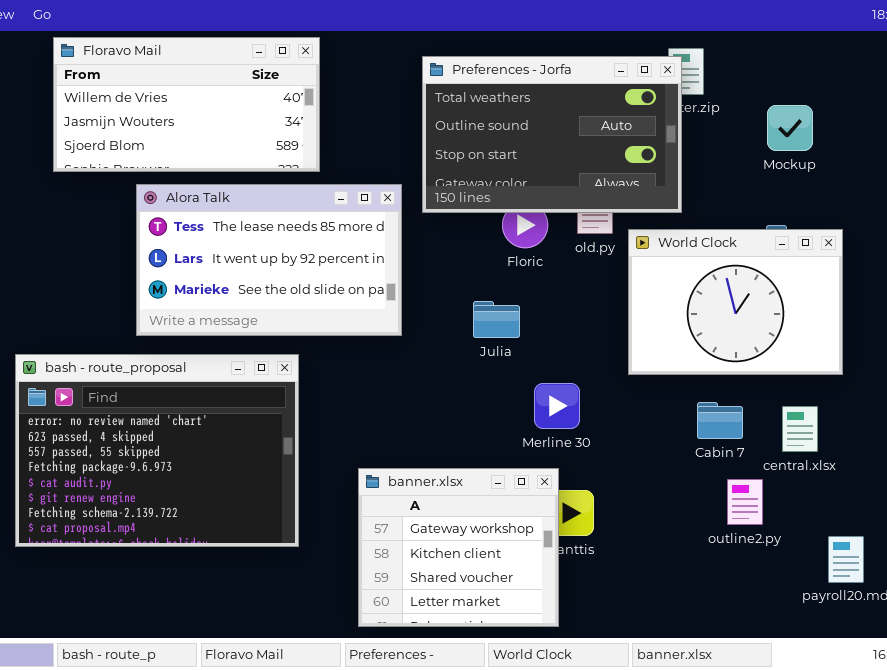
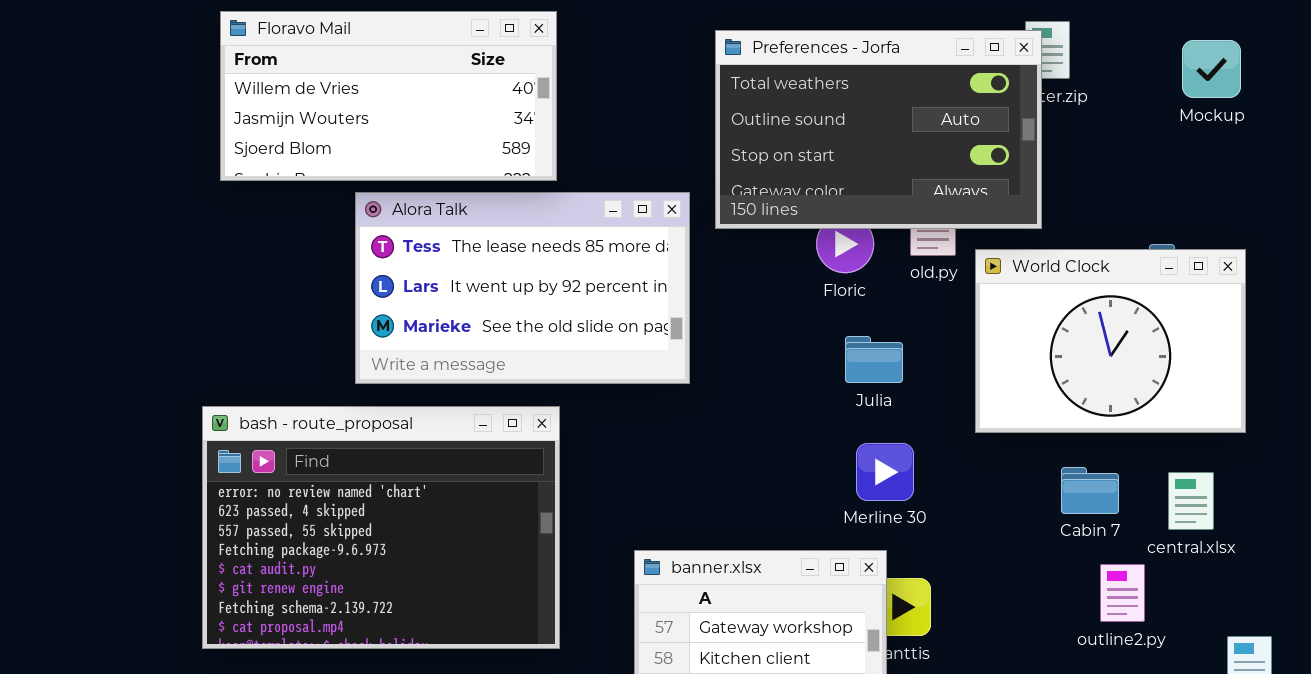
Floravo Mail: [53,37,320,172] -> [220,11,557,181], moved
Mockup: [767,105,813,151] -> [1182,40,1241,98], moved
Julia: [473,301,520,338] -> [845,336,903,383], moved

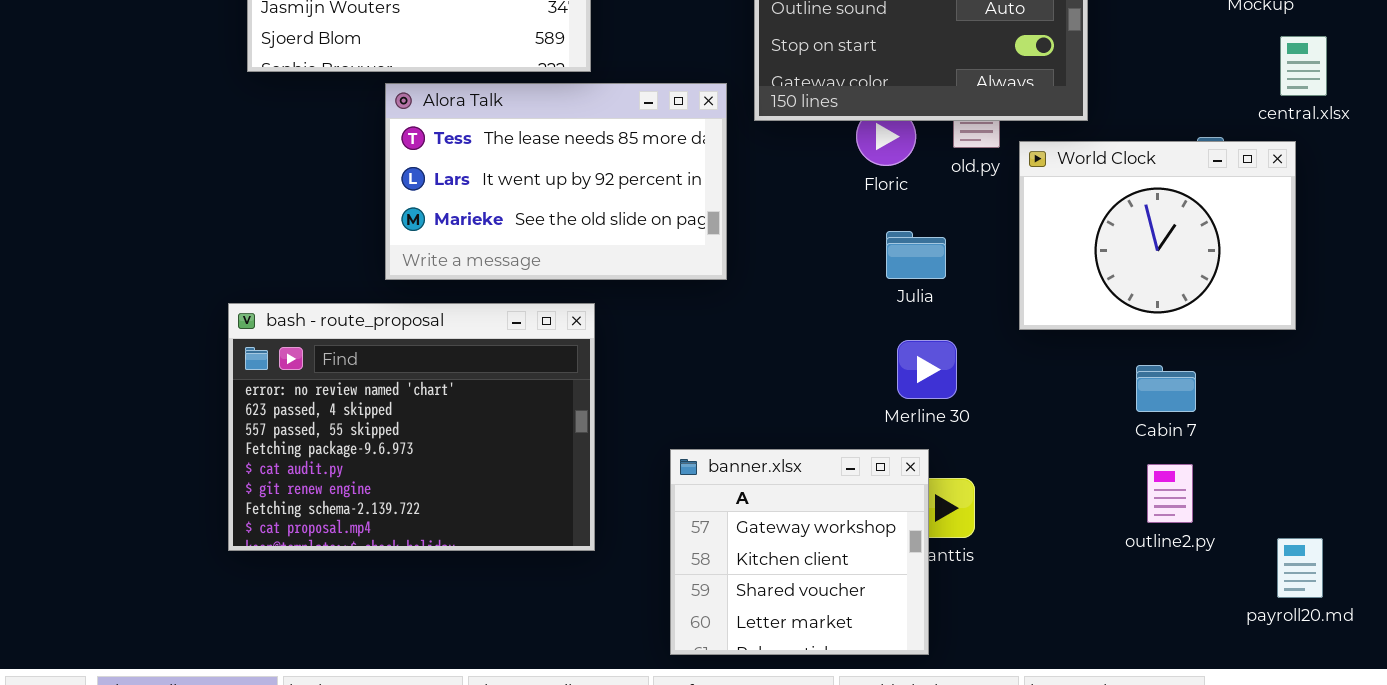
Cabin 7: [1061,467,1119,514] -> [1136,365,1196,412], moved
central.xlsx: [1168,472,1214,530] -> [1280,36,1327,96], moved

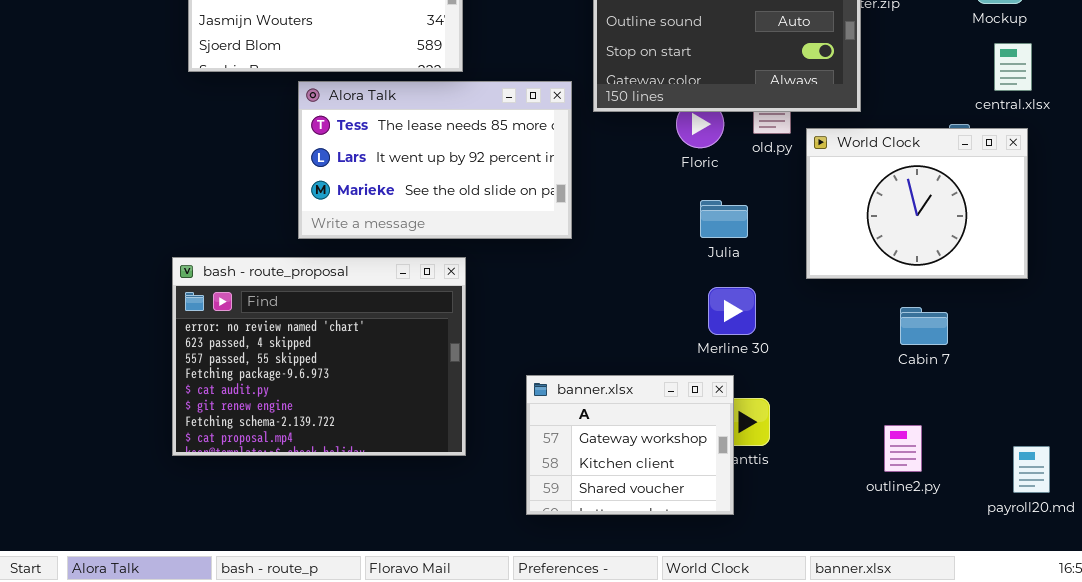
central.xlsx: [1280,36,1327,96] -> [994,43,1032,91], moved
banner.xlsx: [670,449,929,655] -> [526,375,734,515], resized
outline2.py: [1147,464,1193,523] -> [884,425,922,472], moved

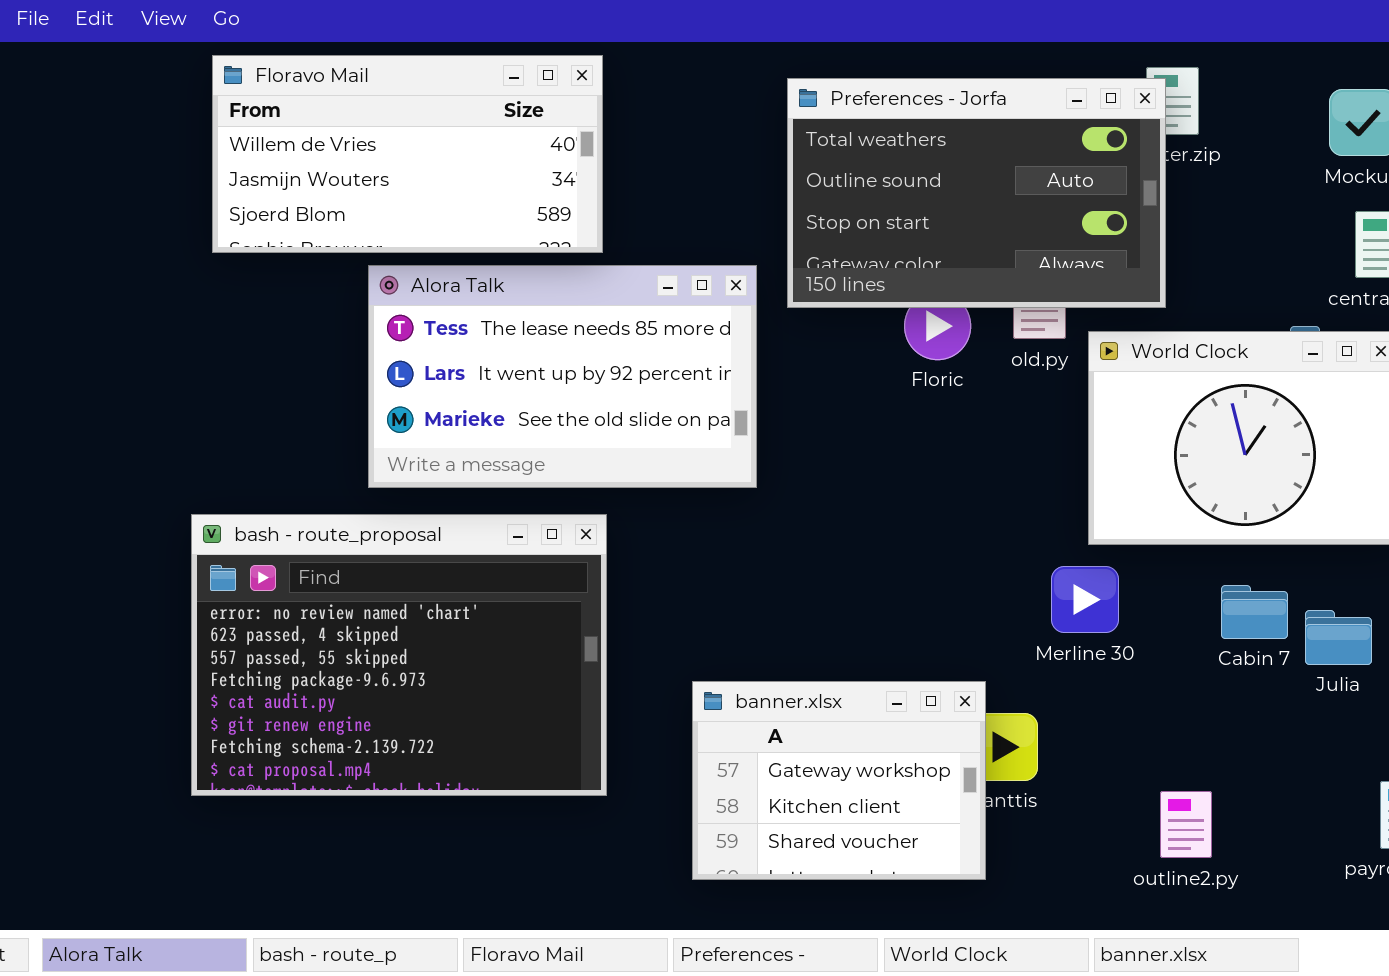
Julia: [700,200,748,238] -> [1305,610,1372,665], moved
Merline 30: [708,287,756,335] -> [1051,566,1119,633], moved
outline2.py: [884,425,922,472] -> [1160,791,1212,858], moved

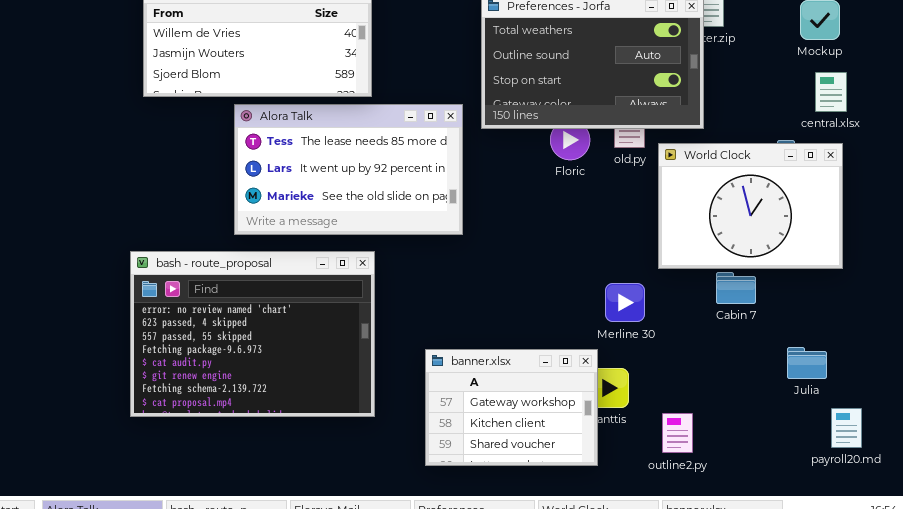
Merline 30: [1051,566,1119,633] -> [605,283,645,322], moved
Cabin 7: [1221,585,1288,639] -> [716,272,756,304], moved
Julia: [1305,610,1372,665] -> [787,347,827,379], moved
outline2.py: [1160,791,1212,858] -> [662,413,693,453], moved

